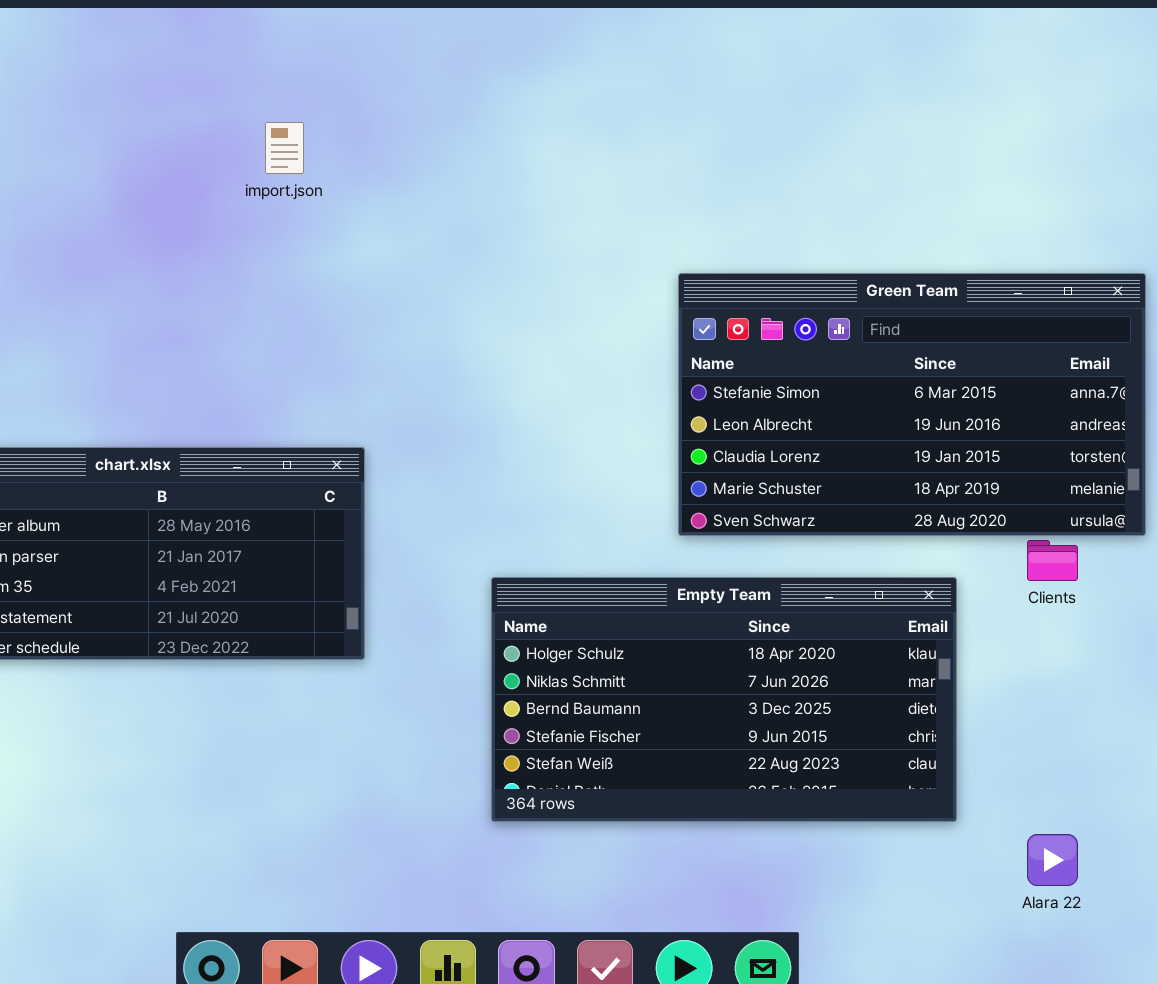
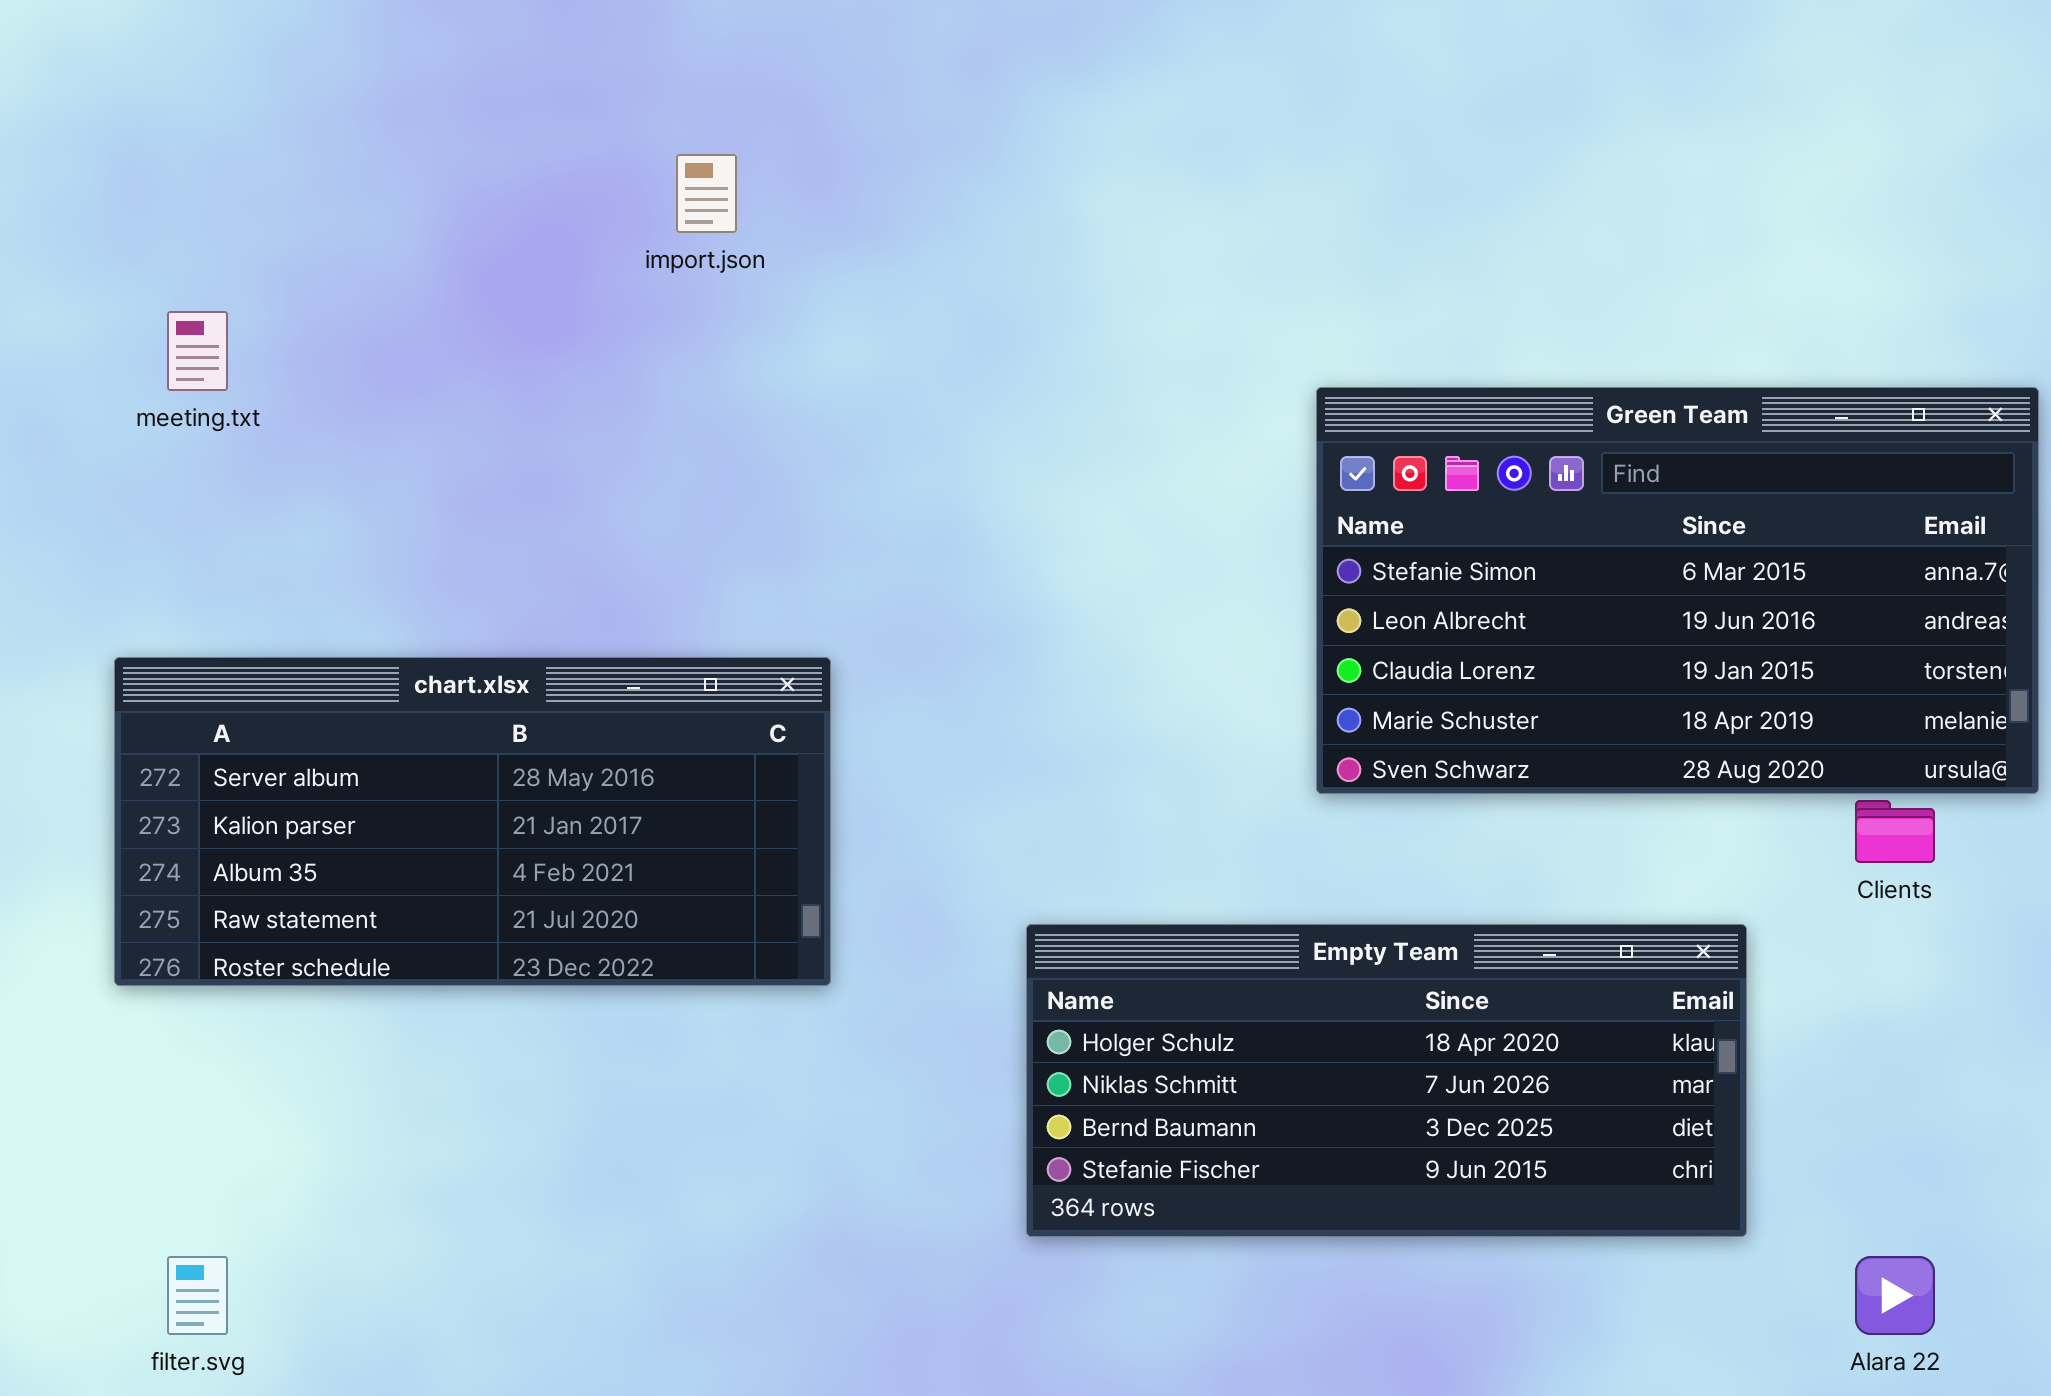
Empty Team: [491,577,957,822] -> [1026,924,1747,1237], resized

